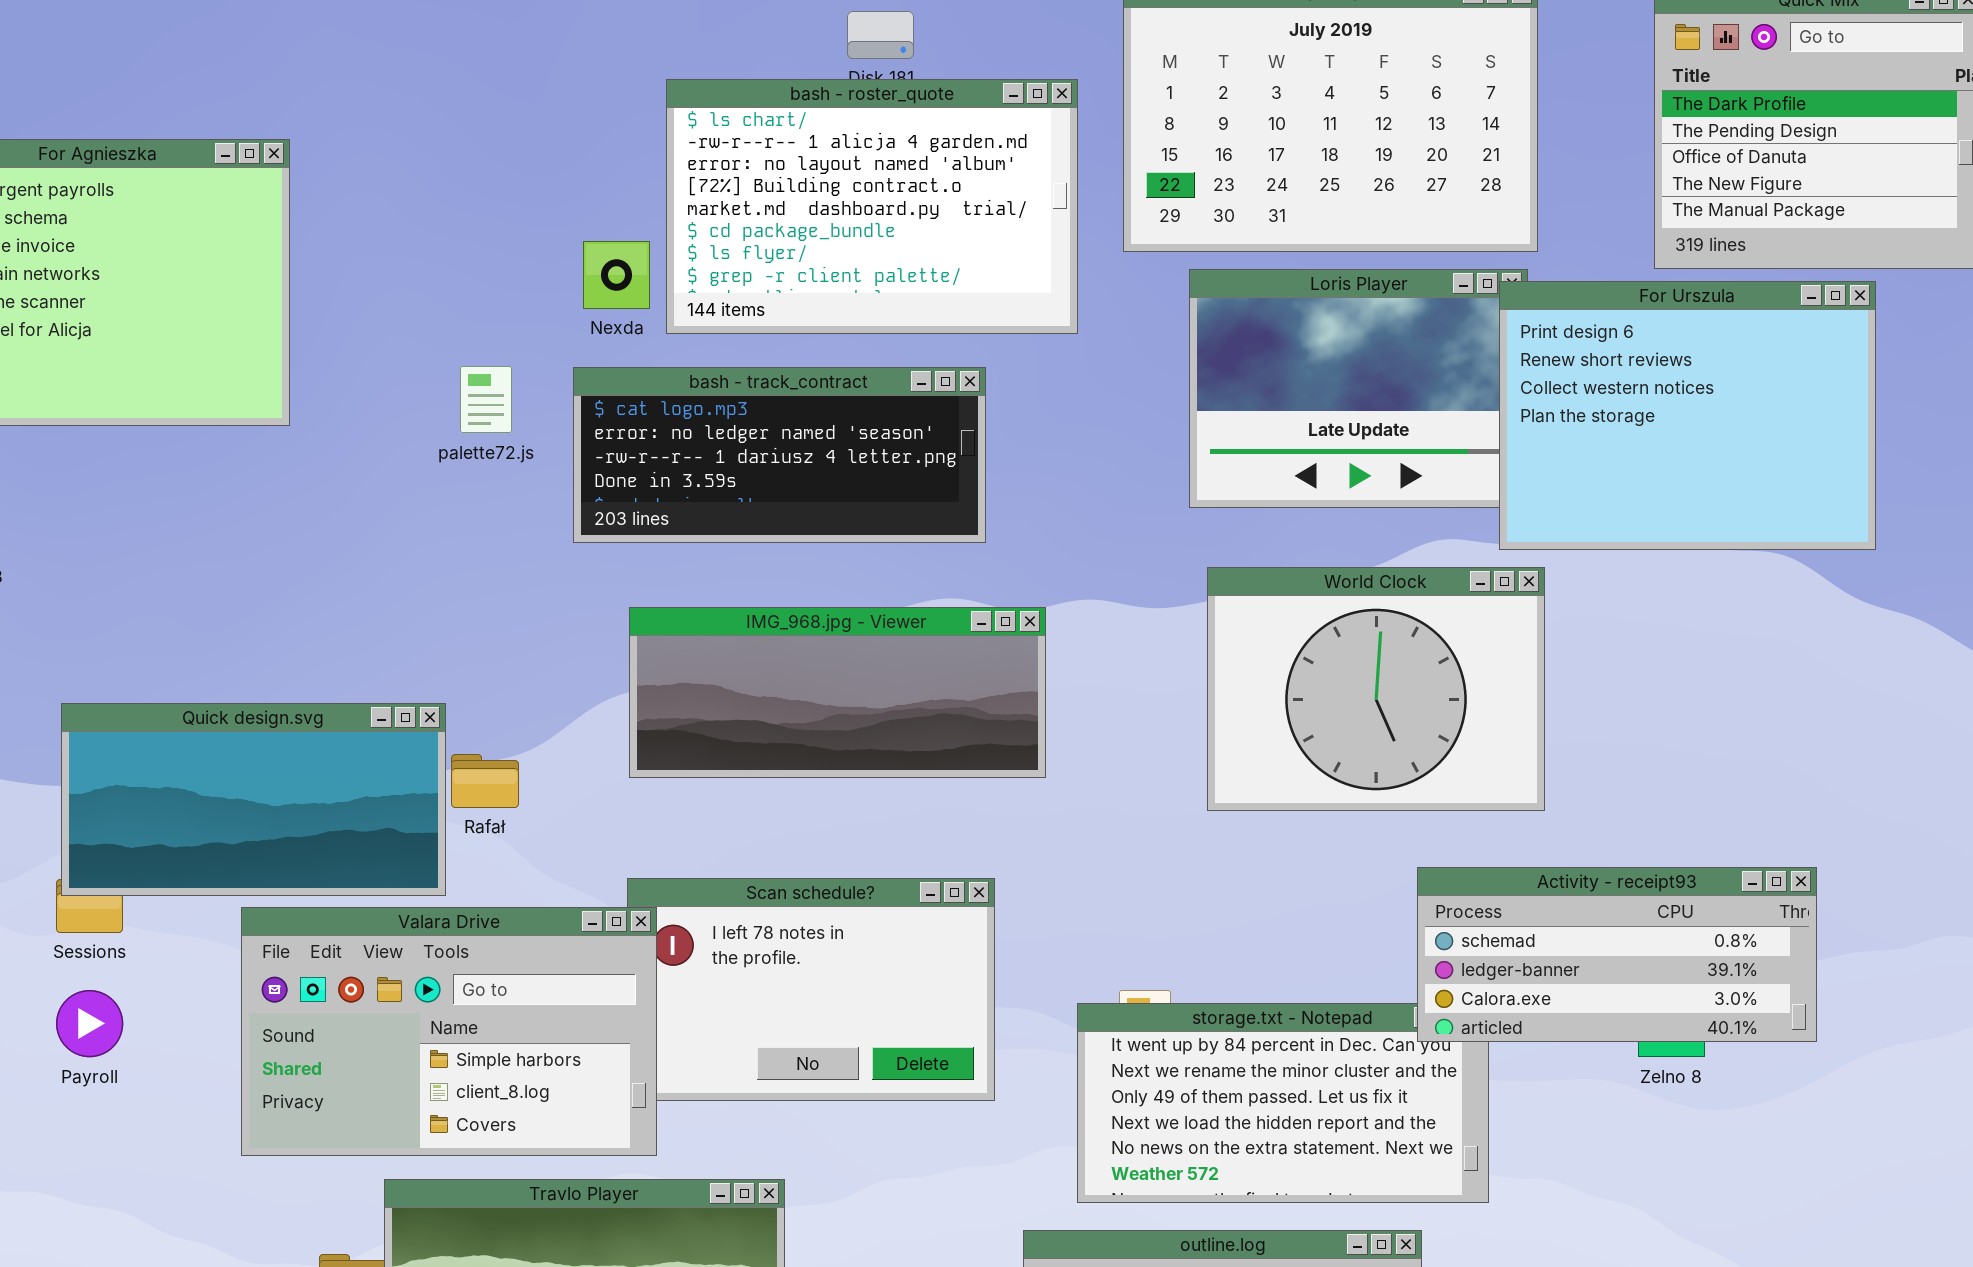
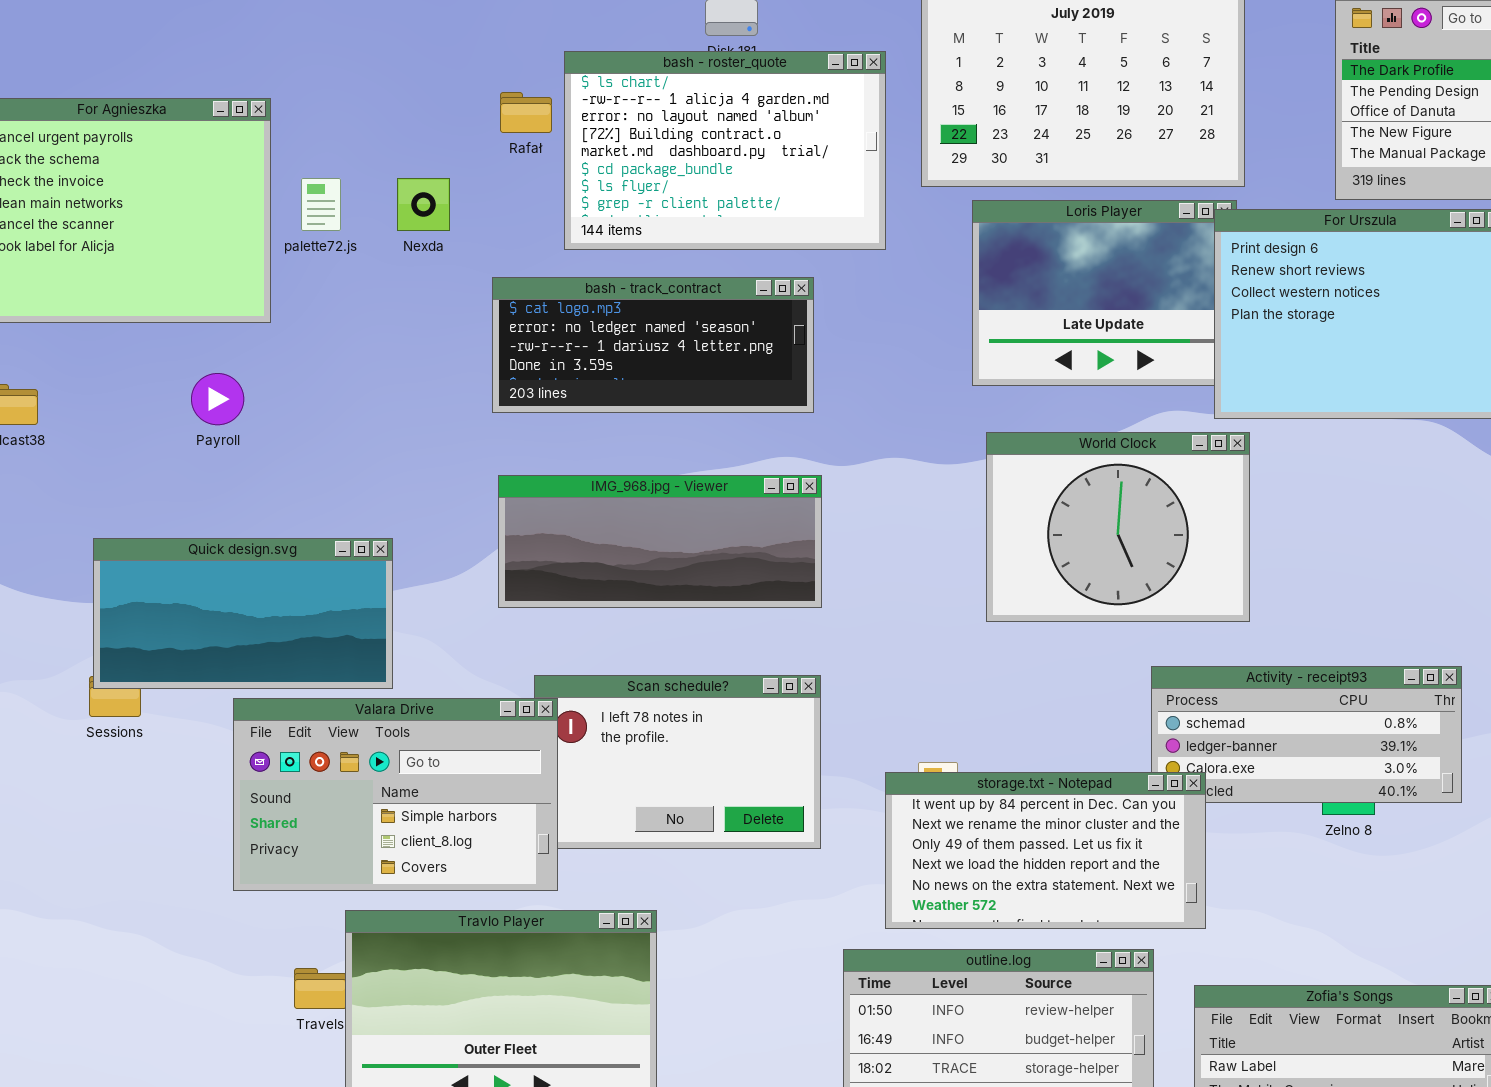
Nexda: [583,241,650,309] -> [397,178,450,231], moved
palette72.js: [460,366,512,433] -> [301,178,341,231], moved
IMG_968.jpg - Viewer: [629,607,1046,778] -> [498,475,822,608], moved
Rafał: [451,754,519,808] -> [500,92,552,133], moved
Payroll: [56,990,123,1057] -> [191,373,244,425], moved
storage.txt - Notepad: [1077,1003,1489,1203] -> [885,772,1206,929], raised

